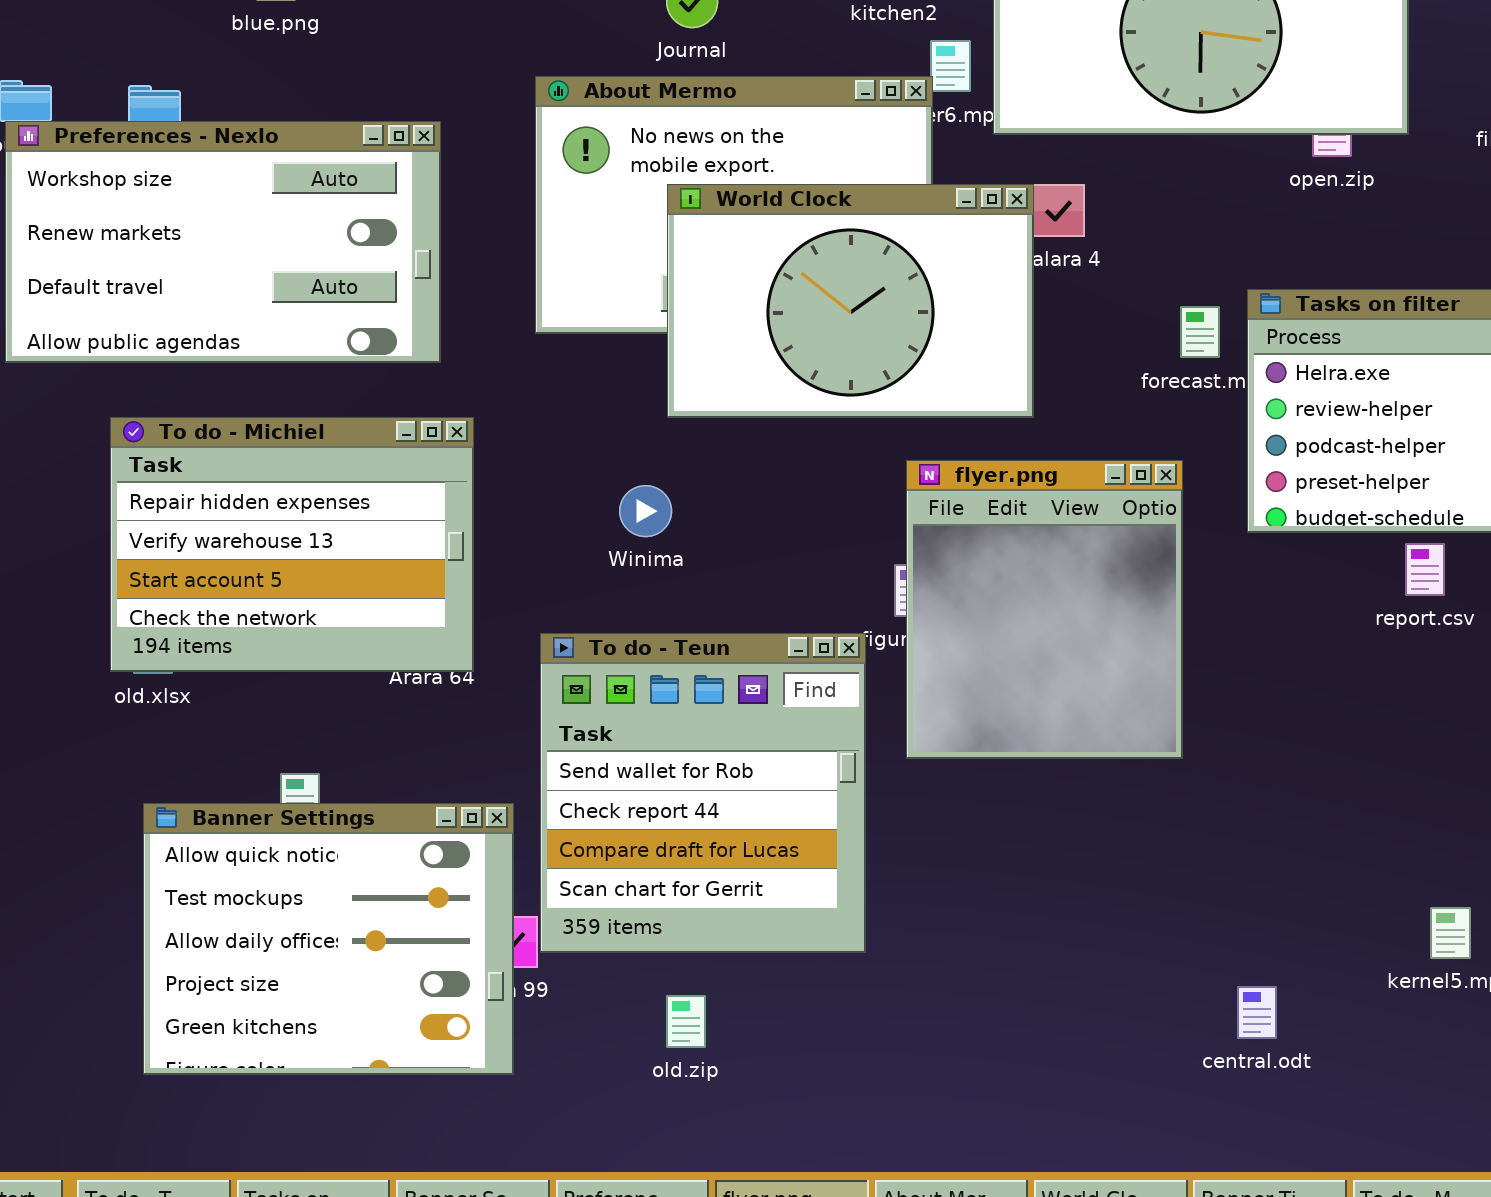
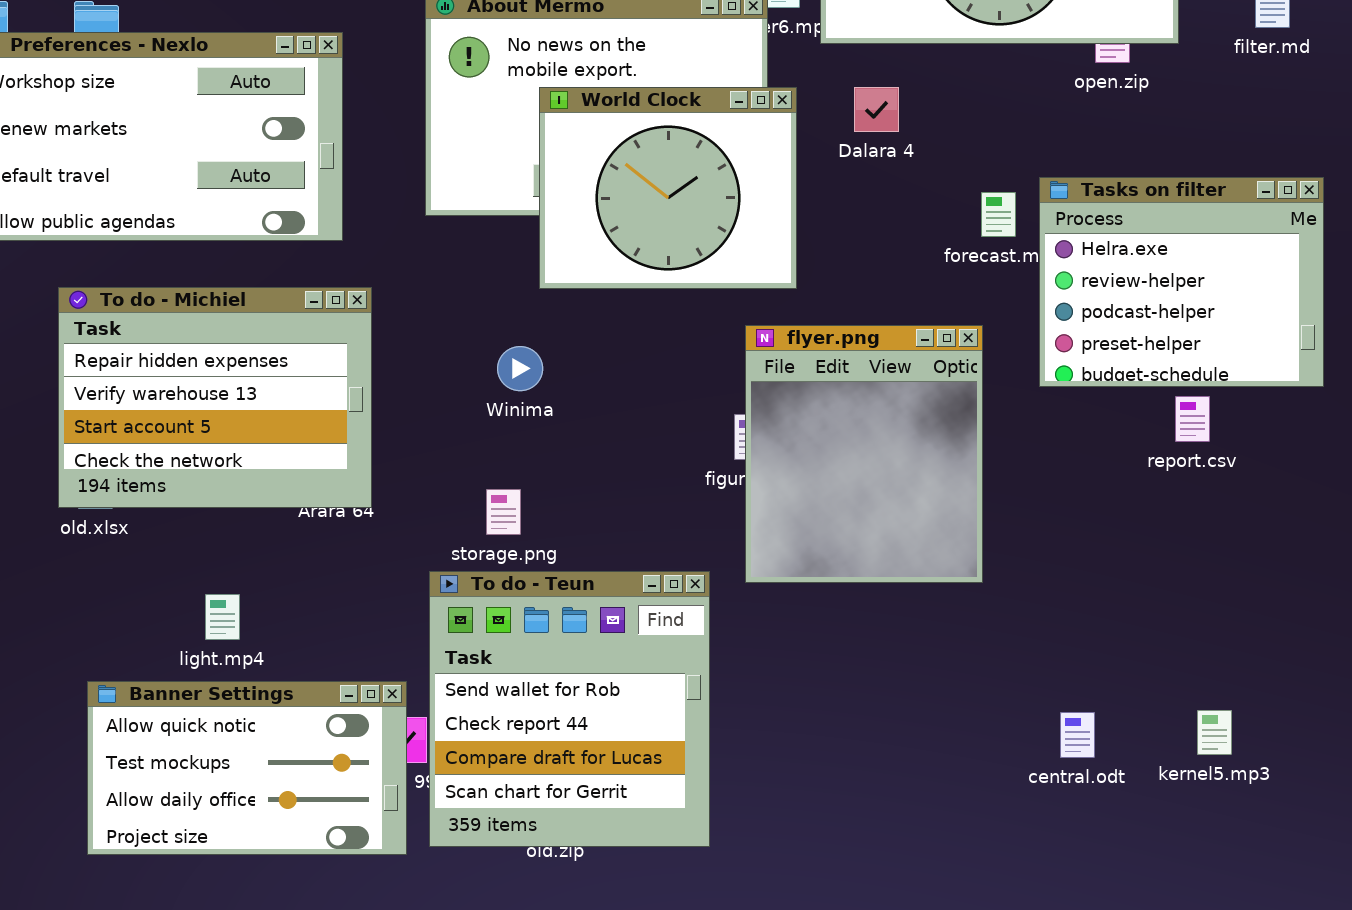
World Clock: [667,184,1034,418] -> [539,87,797,289], resized
To do - Teun: [540,633,866,953] -> [429,571,710,847], moved
Banner Settings: [143,803,514,1075] -> [87,681,407,855], resized
central.odt: [1237,986,1277,1039] -> [1060,712,1095,758], moved

